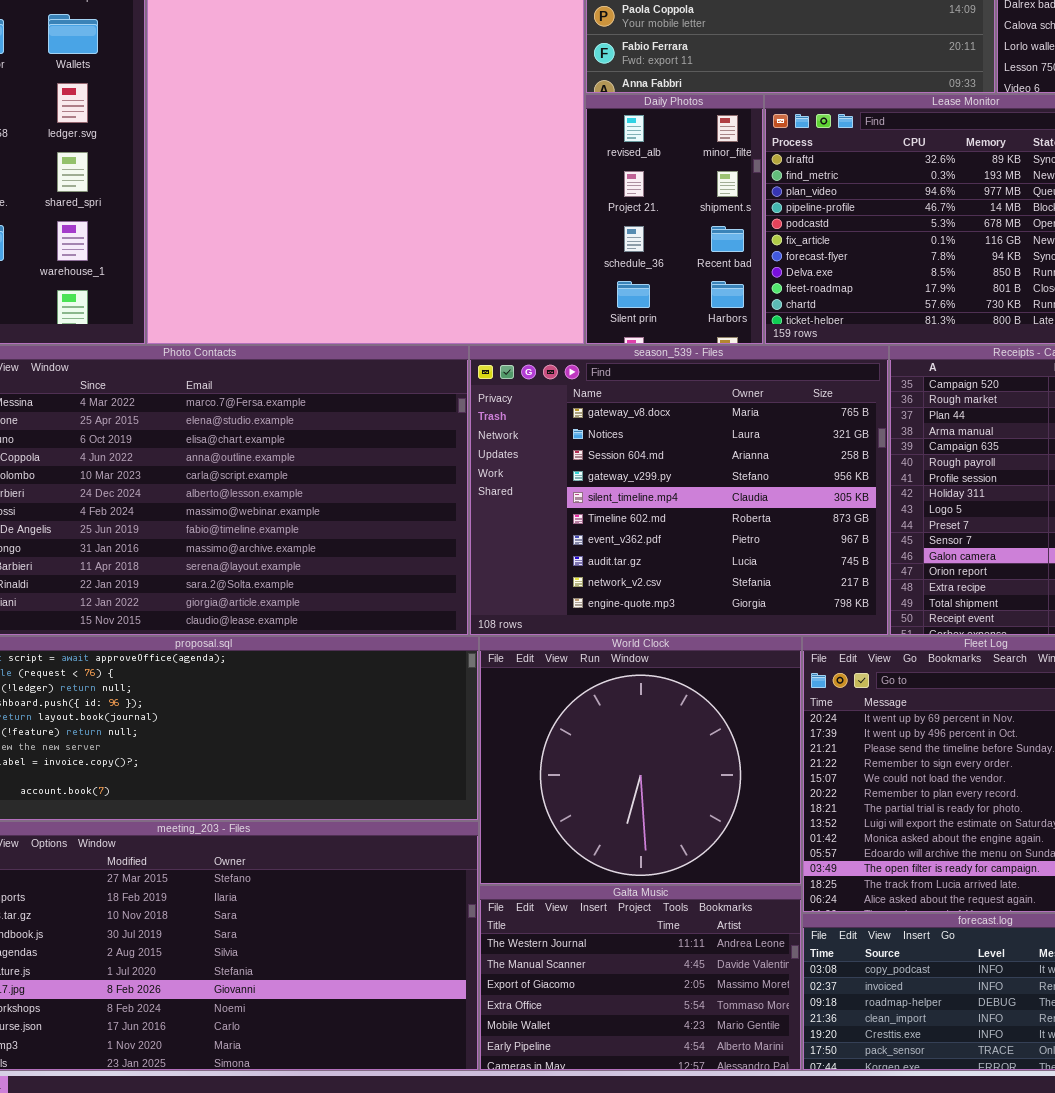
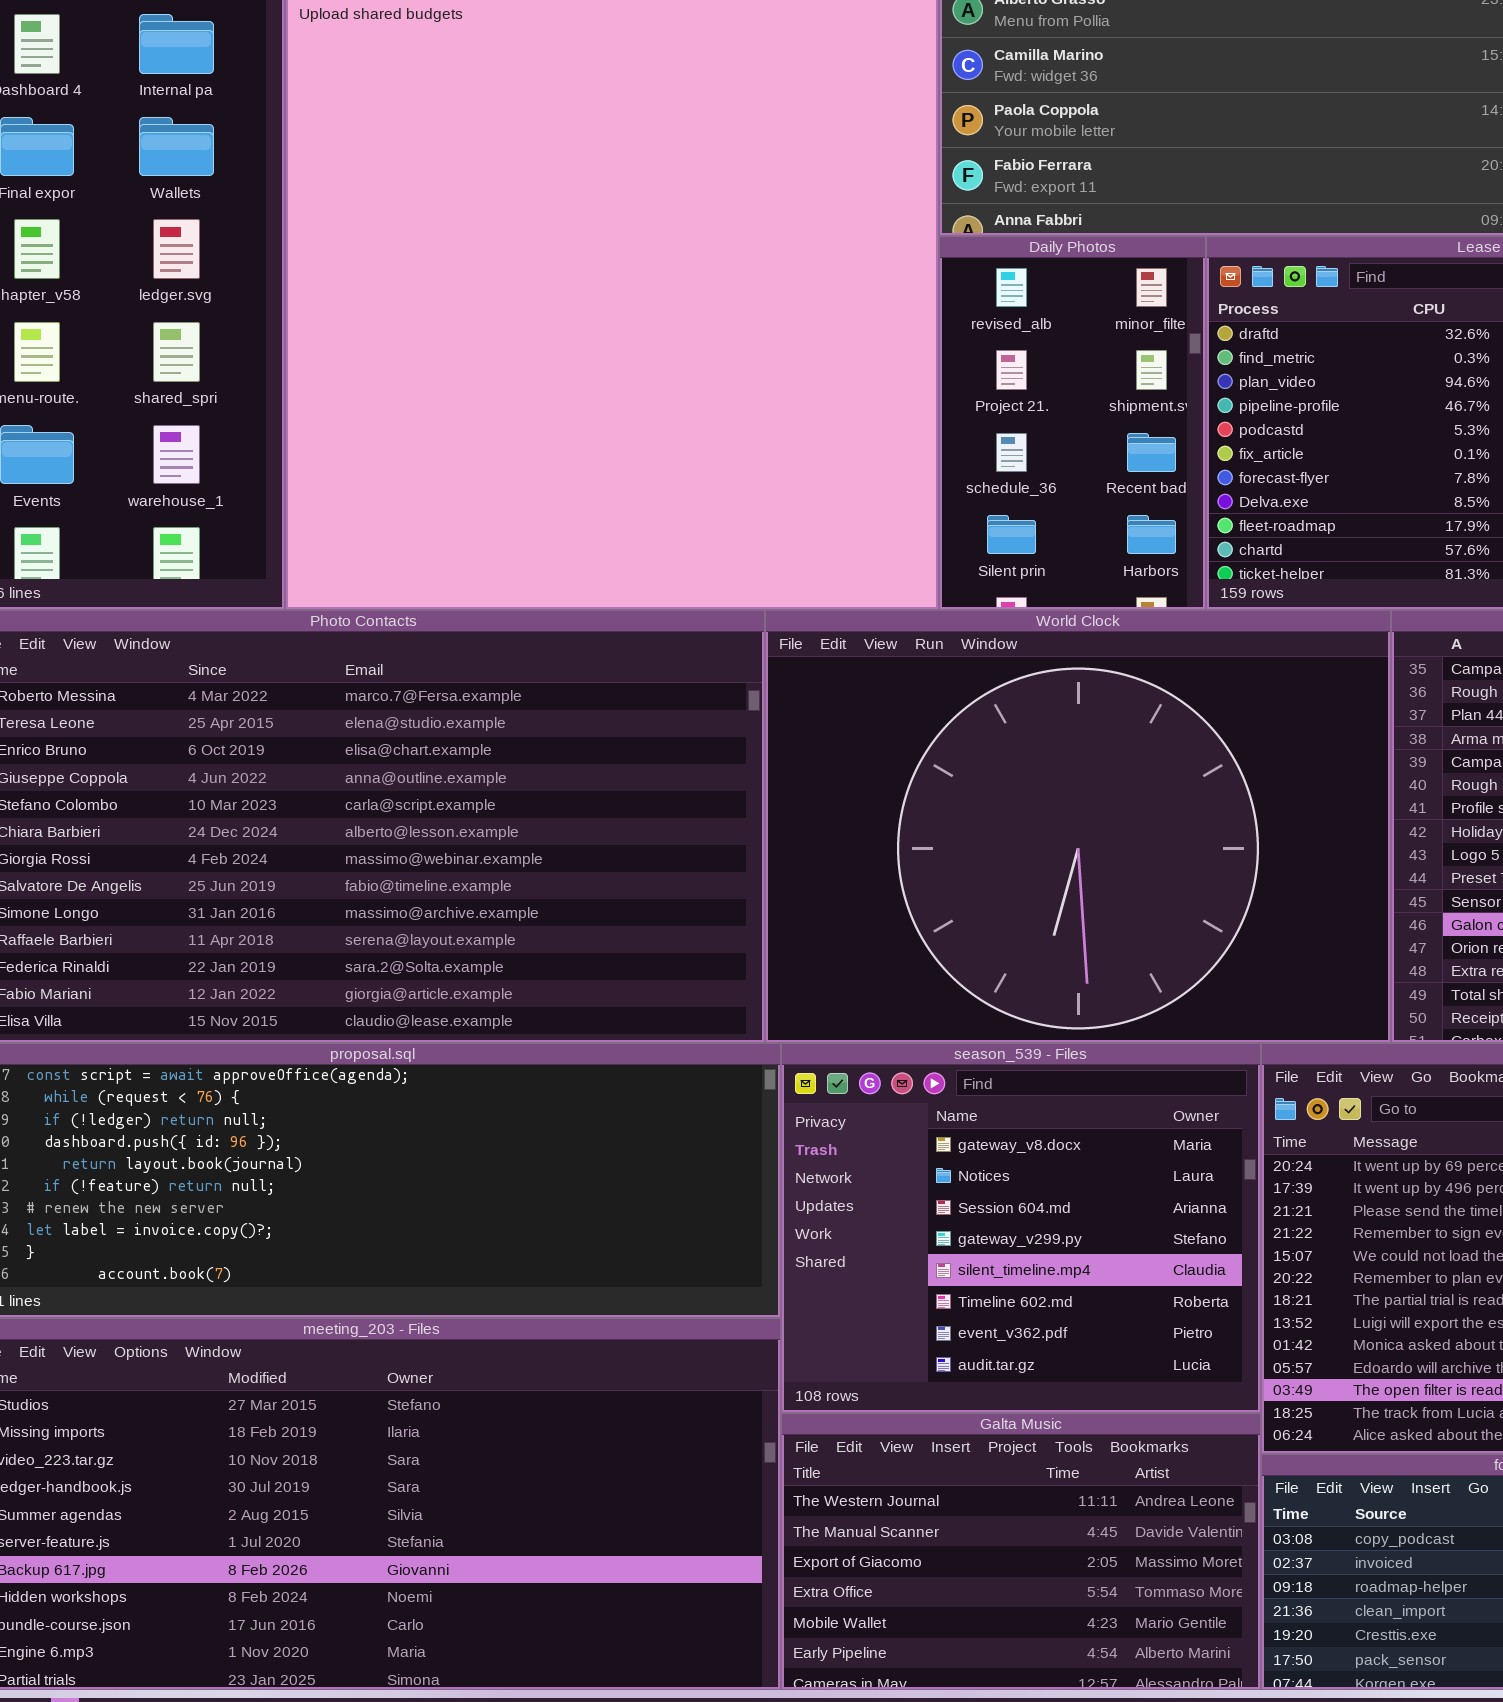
season_539 - Files: [469,345,889,636] -> [781,1043,1261,1413], moved, resized
World Clock: [479,636,802,885] -> [765,610,1391,1043], moved, resized

